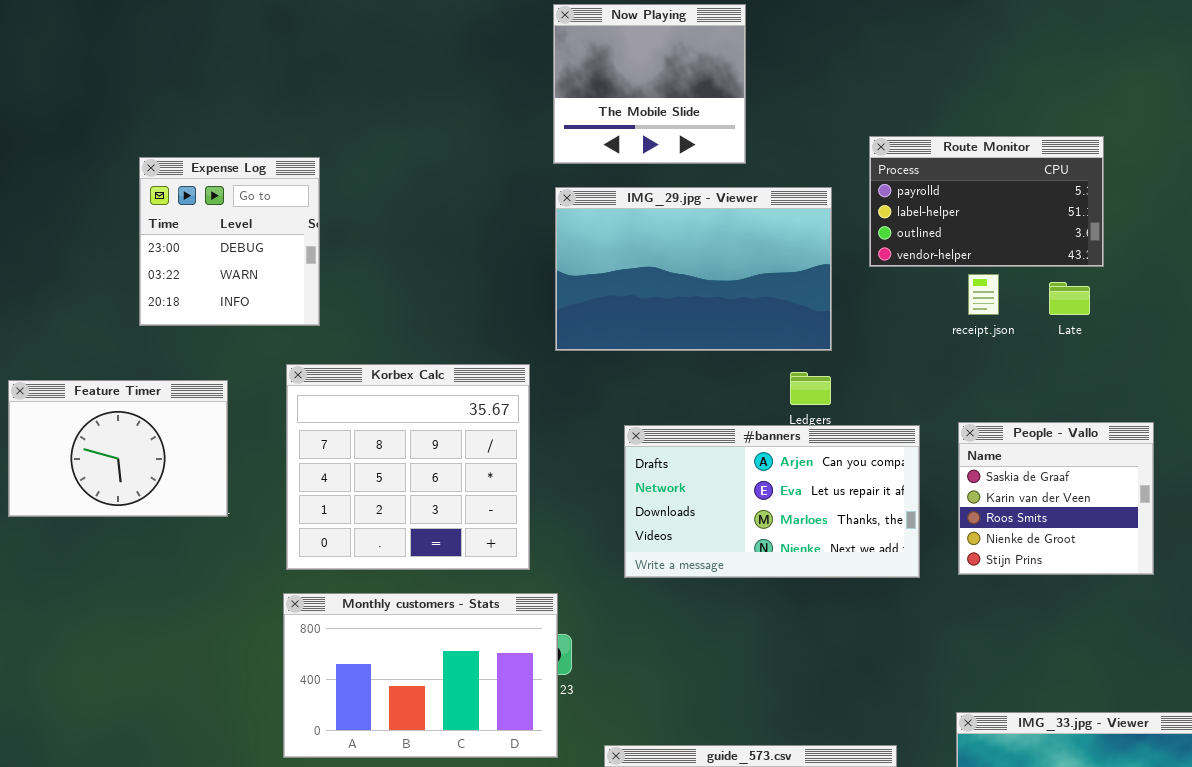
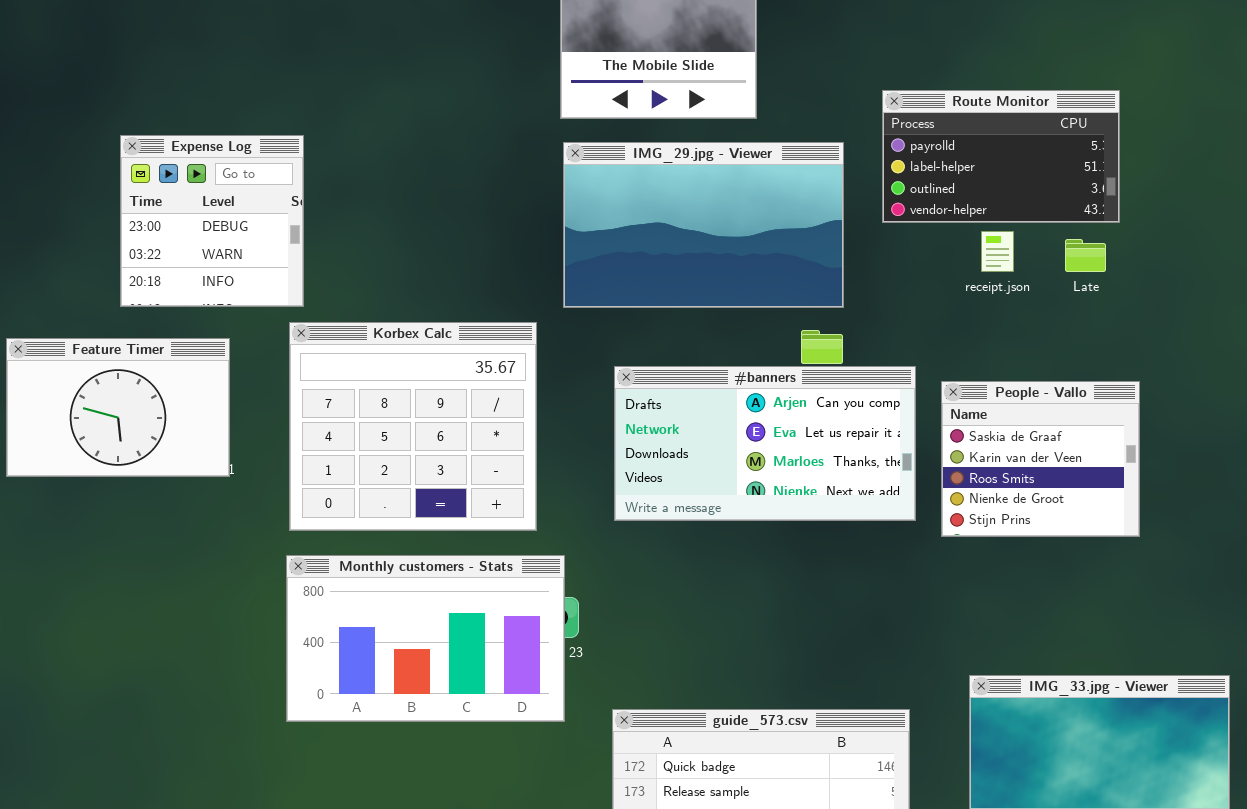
Expense Log: [139,157,320,326] -> [120,135,304,307], moved
People - Vallo: [958,422,1154,575] -> [941,381,1140,537], moved
#banners: [624,425,920,578] -> [614,366,916,521], moved

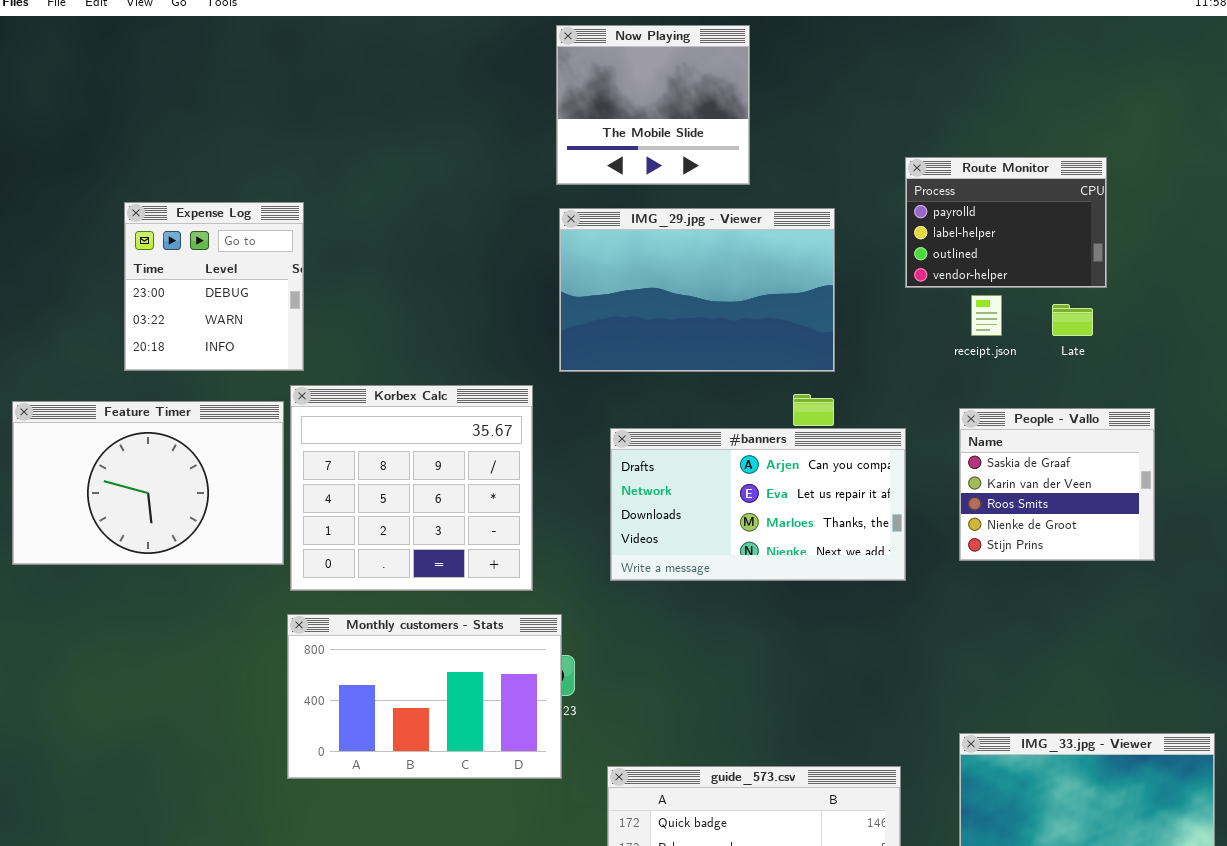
Route Monitor: [882,90,1120,223] -> [905,157,1107,288], resized
Feature Timer: [6,338,230,477] -> [12,401,284,565], resized
People - Vallo: [941,381,1140,537] -> [959,408,1155,561], moved

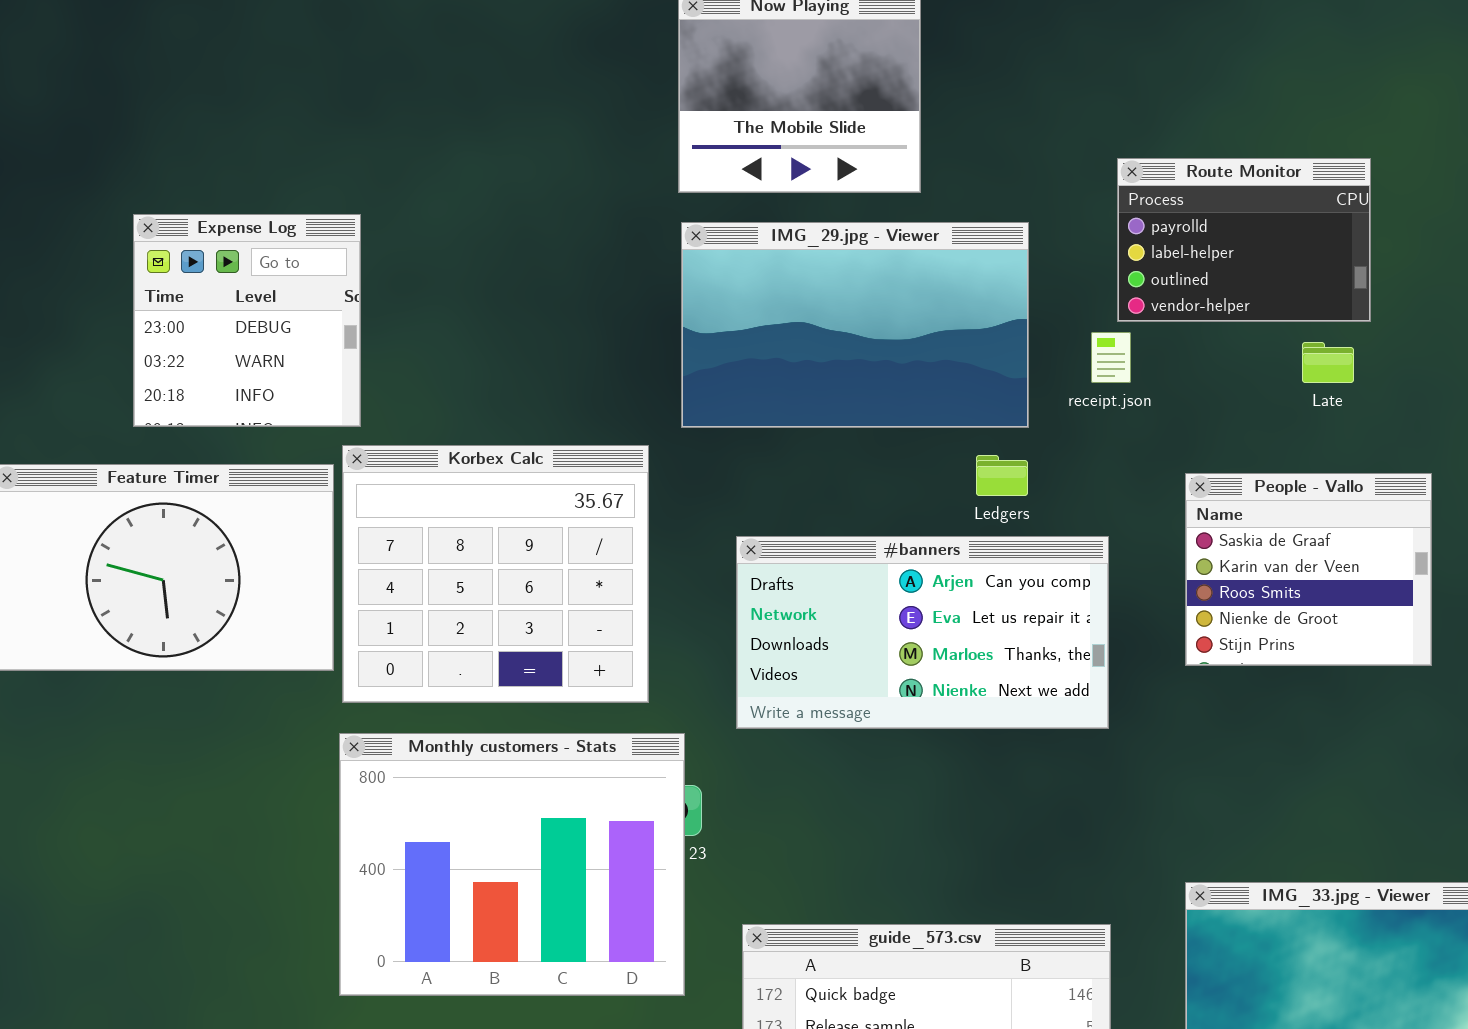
receipt.json: [971,295,1002,336] -> [1091,332,1131,383], moved
#banners: [610,428,906,581] -> [736,536,1109,729], moved
Monthly customers - Stats: [287,614,562,779] -> [339,733,685,996], resized

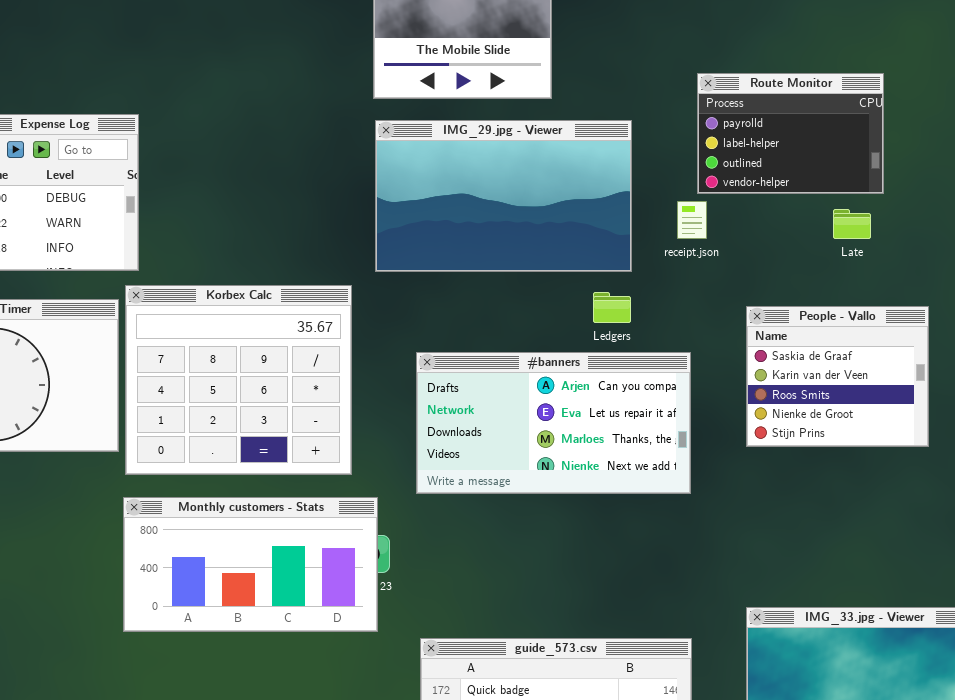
Monthly customers - Stats: [339,733,685,996] -> [123,497,378,632], resized

